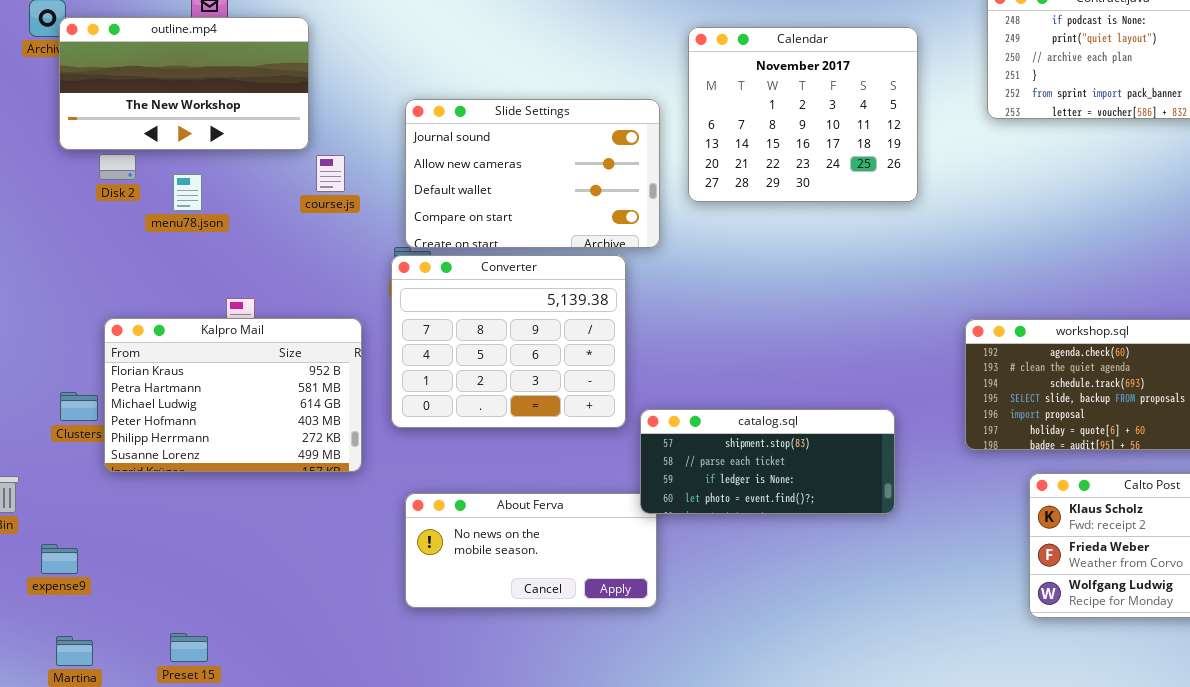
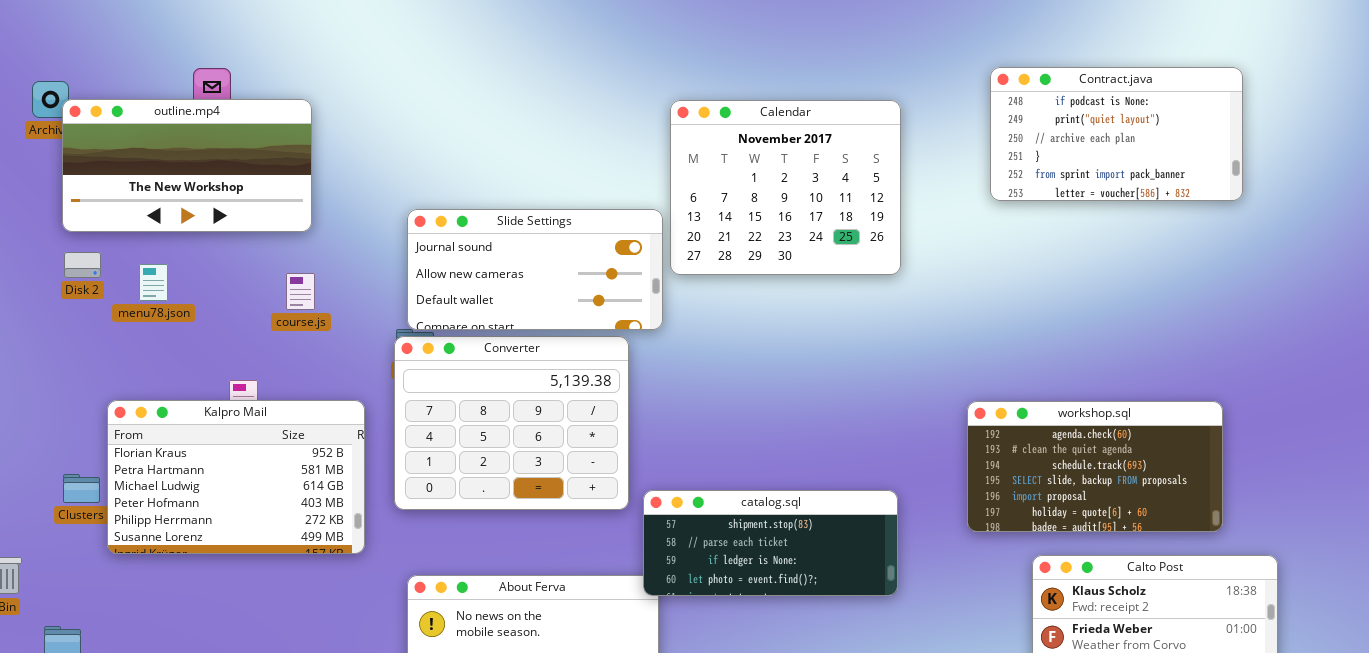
Calendar: [688,27,918,202] -> [670,100,901,275], moved
Slide Settings: [405,99,660,248] -> [407,209,663,330], resized
Disk 2: [99,154,136,180] -> [64,252,101,278], moved
course.js: [316,155,345,192] -> [286,273,315,310], moved
menu78.json: [173,174,202,211] -> [139,264,168,301], moved

